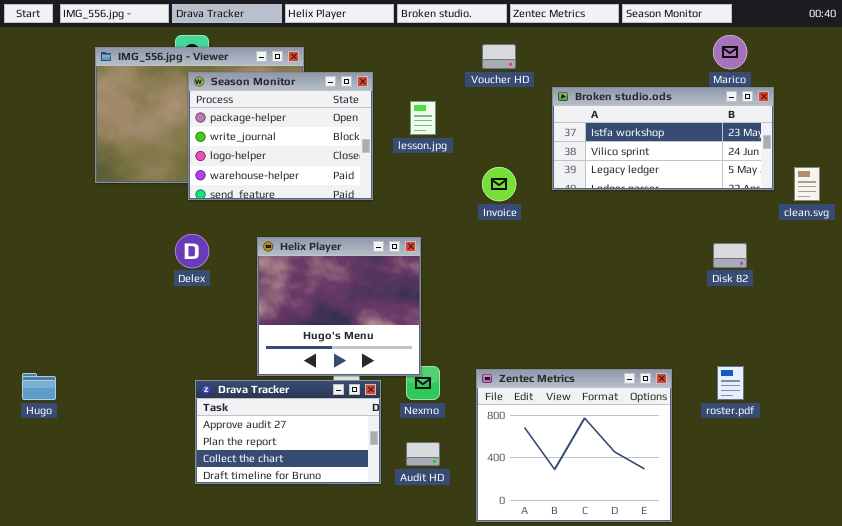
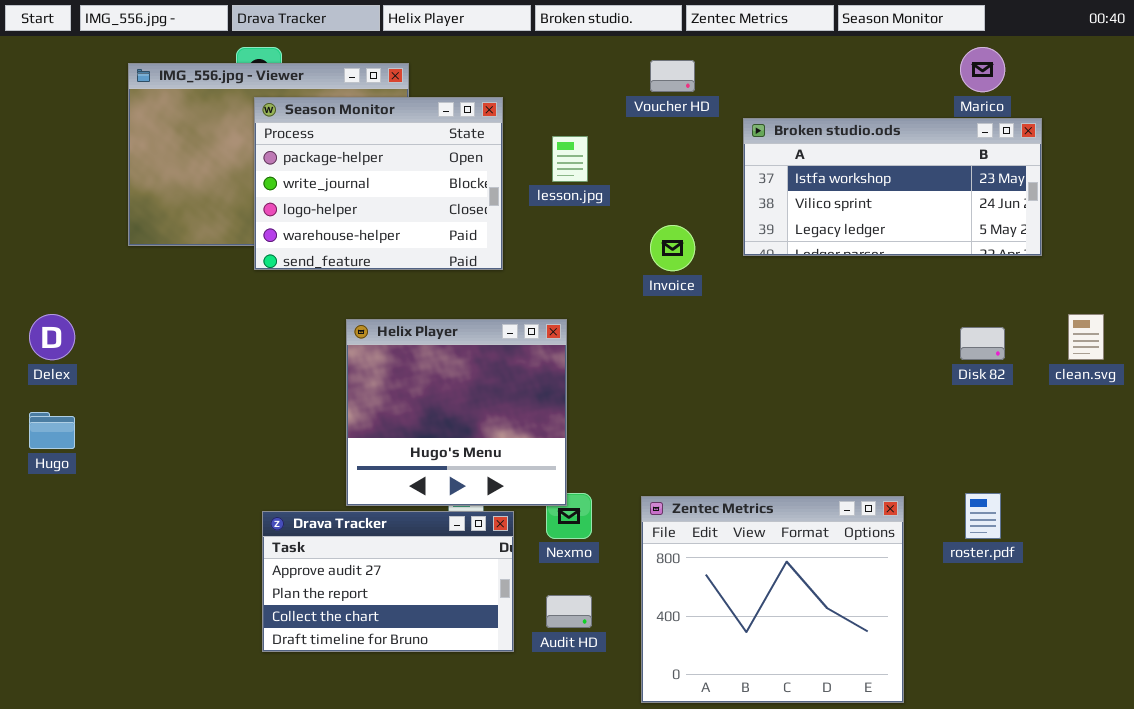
clean.svg: [794,167,820,201] -> [1068,314,1104,360], moved
Delex: [175,234,209,268] -> [29,314,75,360], moved
Hugo: [22,373,56,400] -> [29,412,75,449], moved

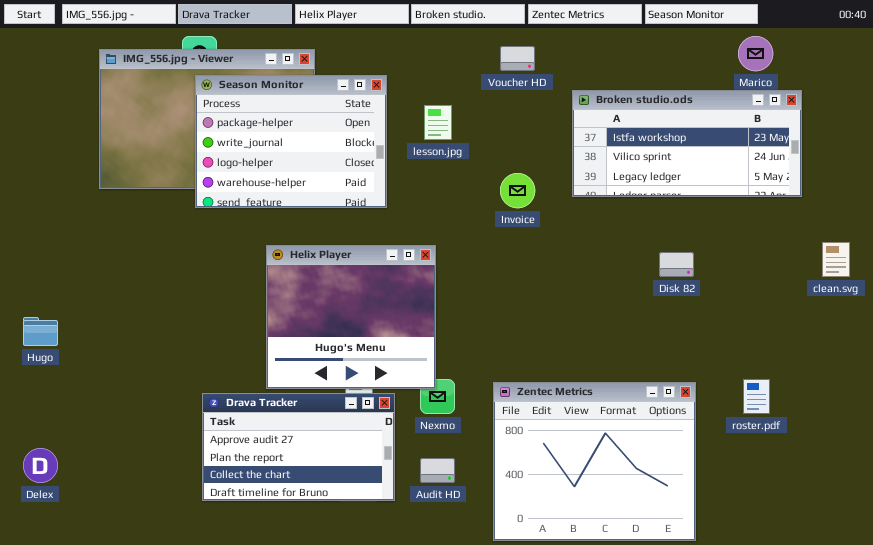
Delex: [29,314,75,360] -> [23,448,58,483], moved
Disk 82: [960,327,1005,360] -> [659,252,694,277], moved

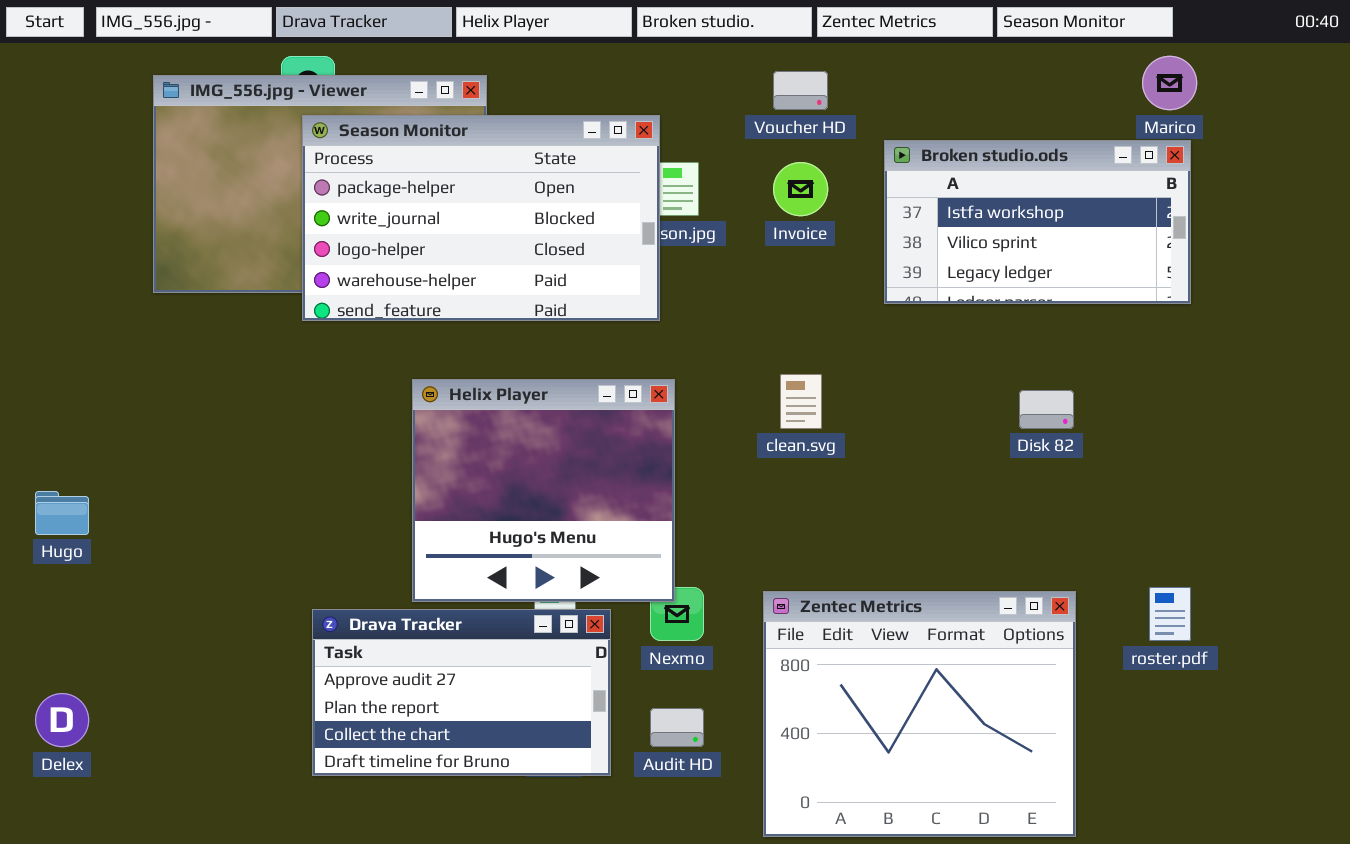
Season Monitor: [195,75,387,208] -> [302,115,660,321], resized
Broken studio.ods: [572,90,802,197] -> [884,140,1191,304], resized
Invoice: [500,173,535,208] -> [773,162,828,216], moved
clean.svg: [822,242,850,277] -> [780,374,822,429], moved

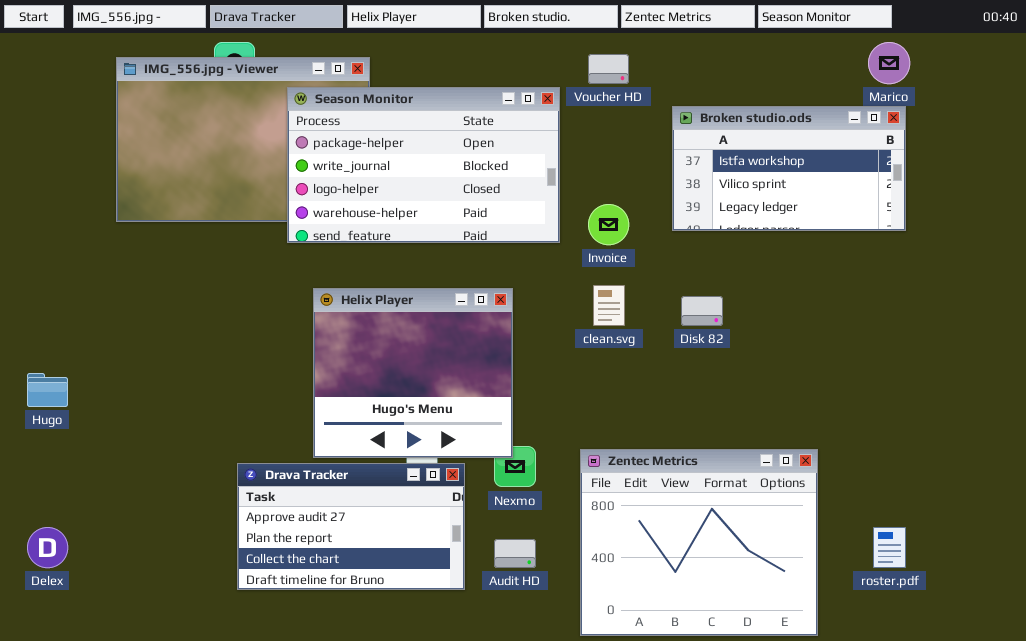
Season Monitor: [302,115,660,321] -> [287,87,560,243], moved
Invoice: [773,162,828,216] -> [588,204,629,245], moved
Disk 82: [1019,390,1074,429] -> [681,296,723,326], moved
roster.pdf: [1149,587,1191,641] -> [873,527,906,568], moved

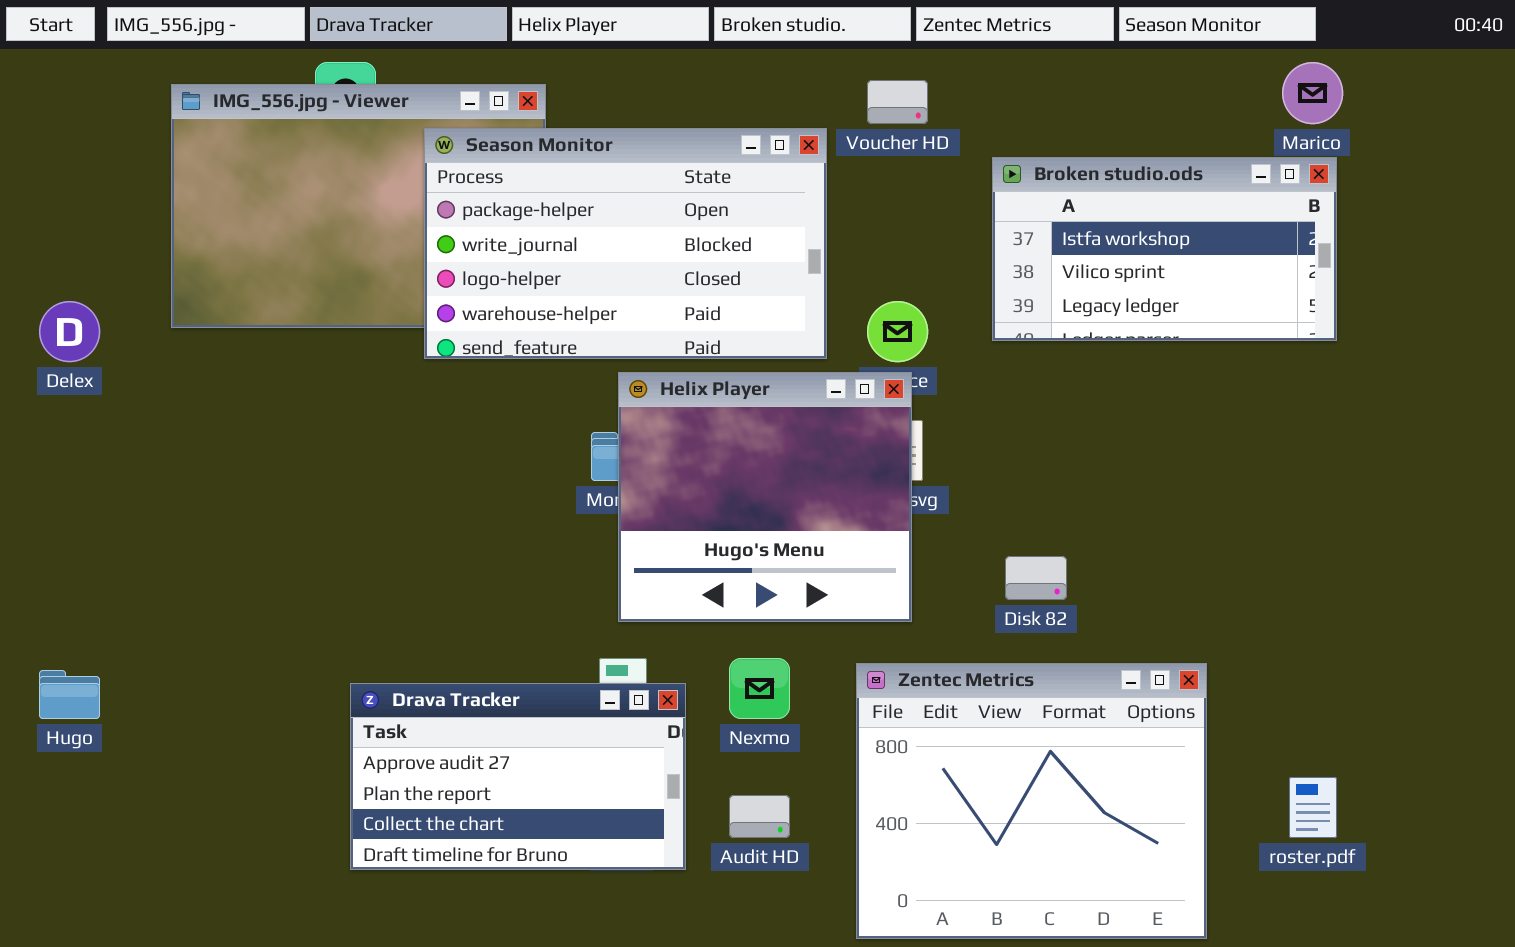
Helix Player: [313,288,513,458] -> [618,372,912,622], moved
Disk 82: [681,296,723,326] -> [1005,556,1067,600], moved
Hugo: [27,373,68,407] -> [39,670,100,719], moved
Delex: [27,527,68,568] -> [39,301,100,362], moved

